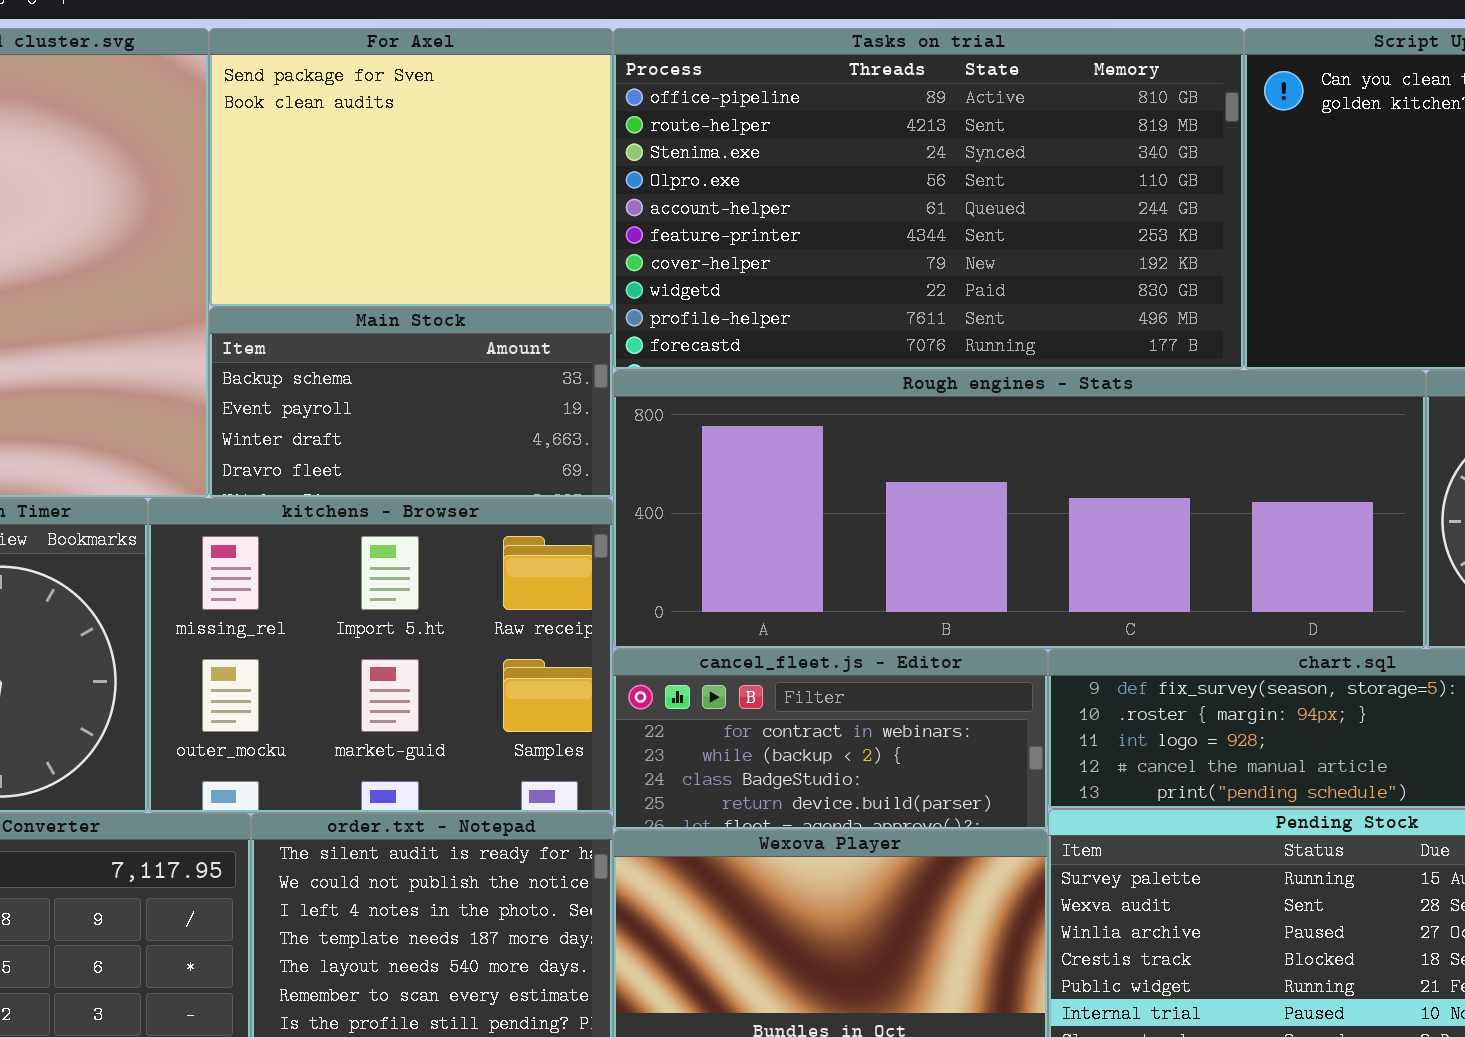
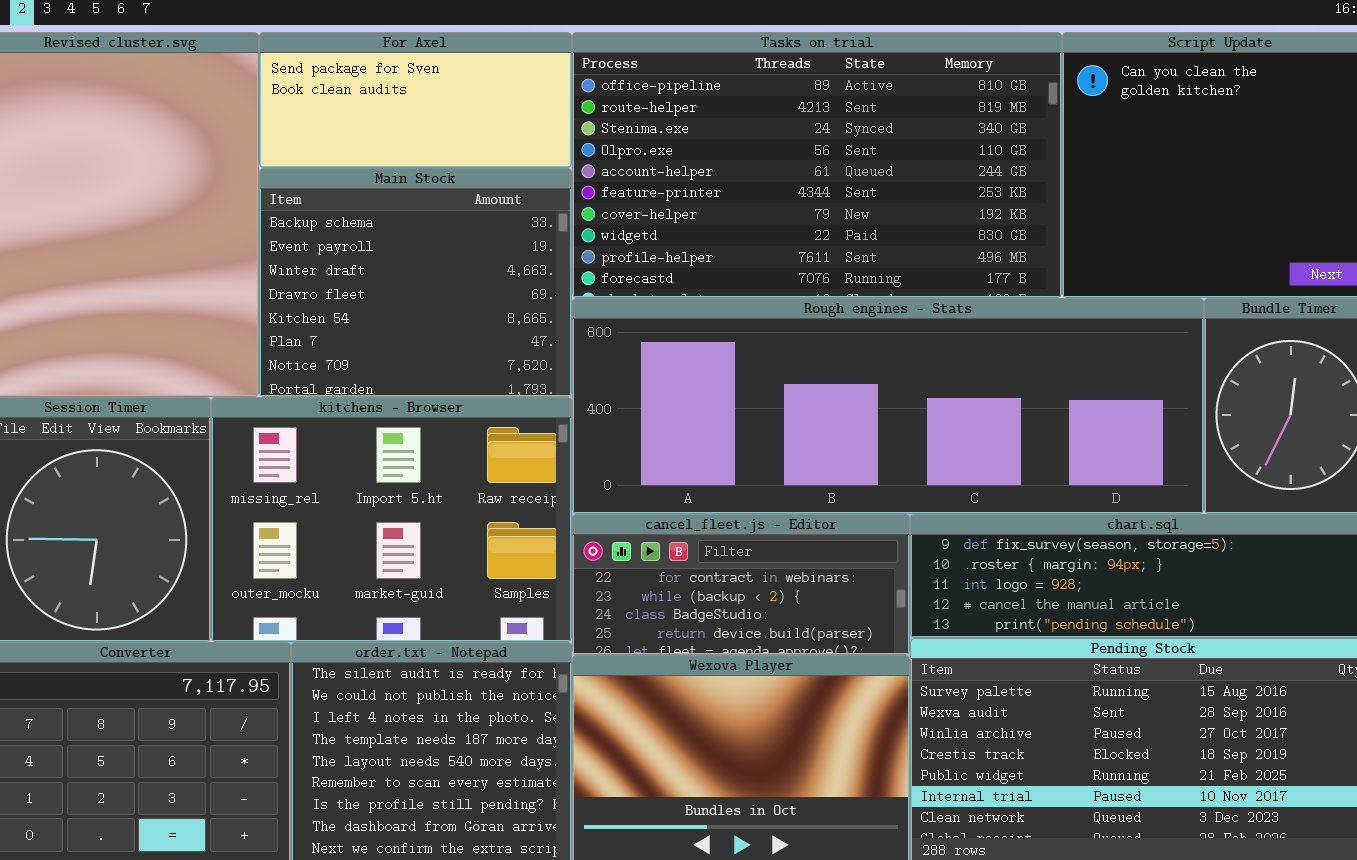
For Axel: [209,28,613,307] -> [259,32,572,168], resized
Main Stock: [209,307,613,498] -> [259,168,572,397], resized

